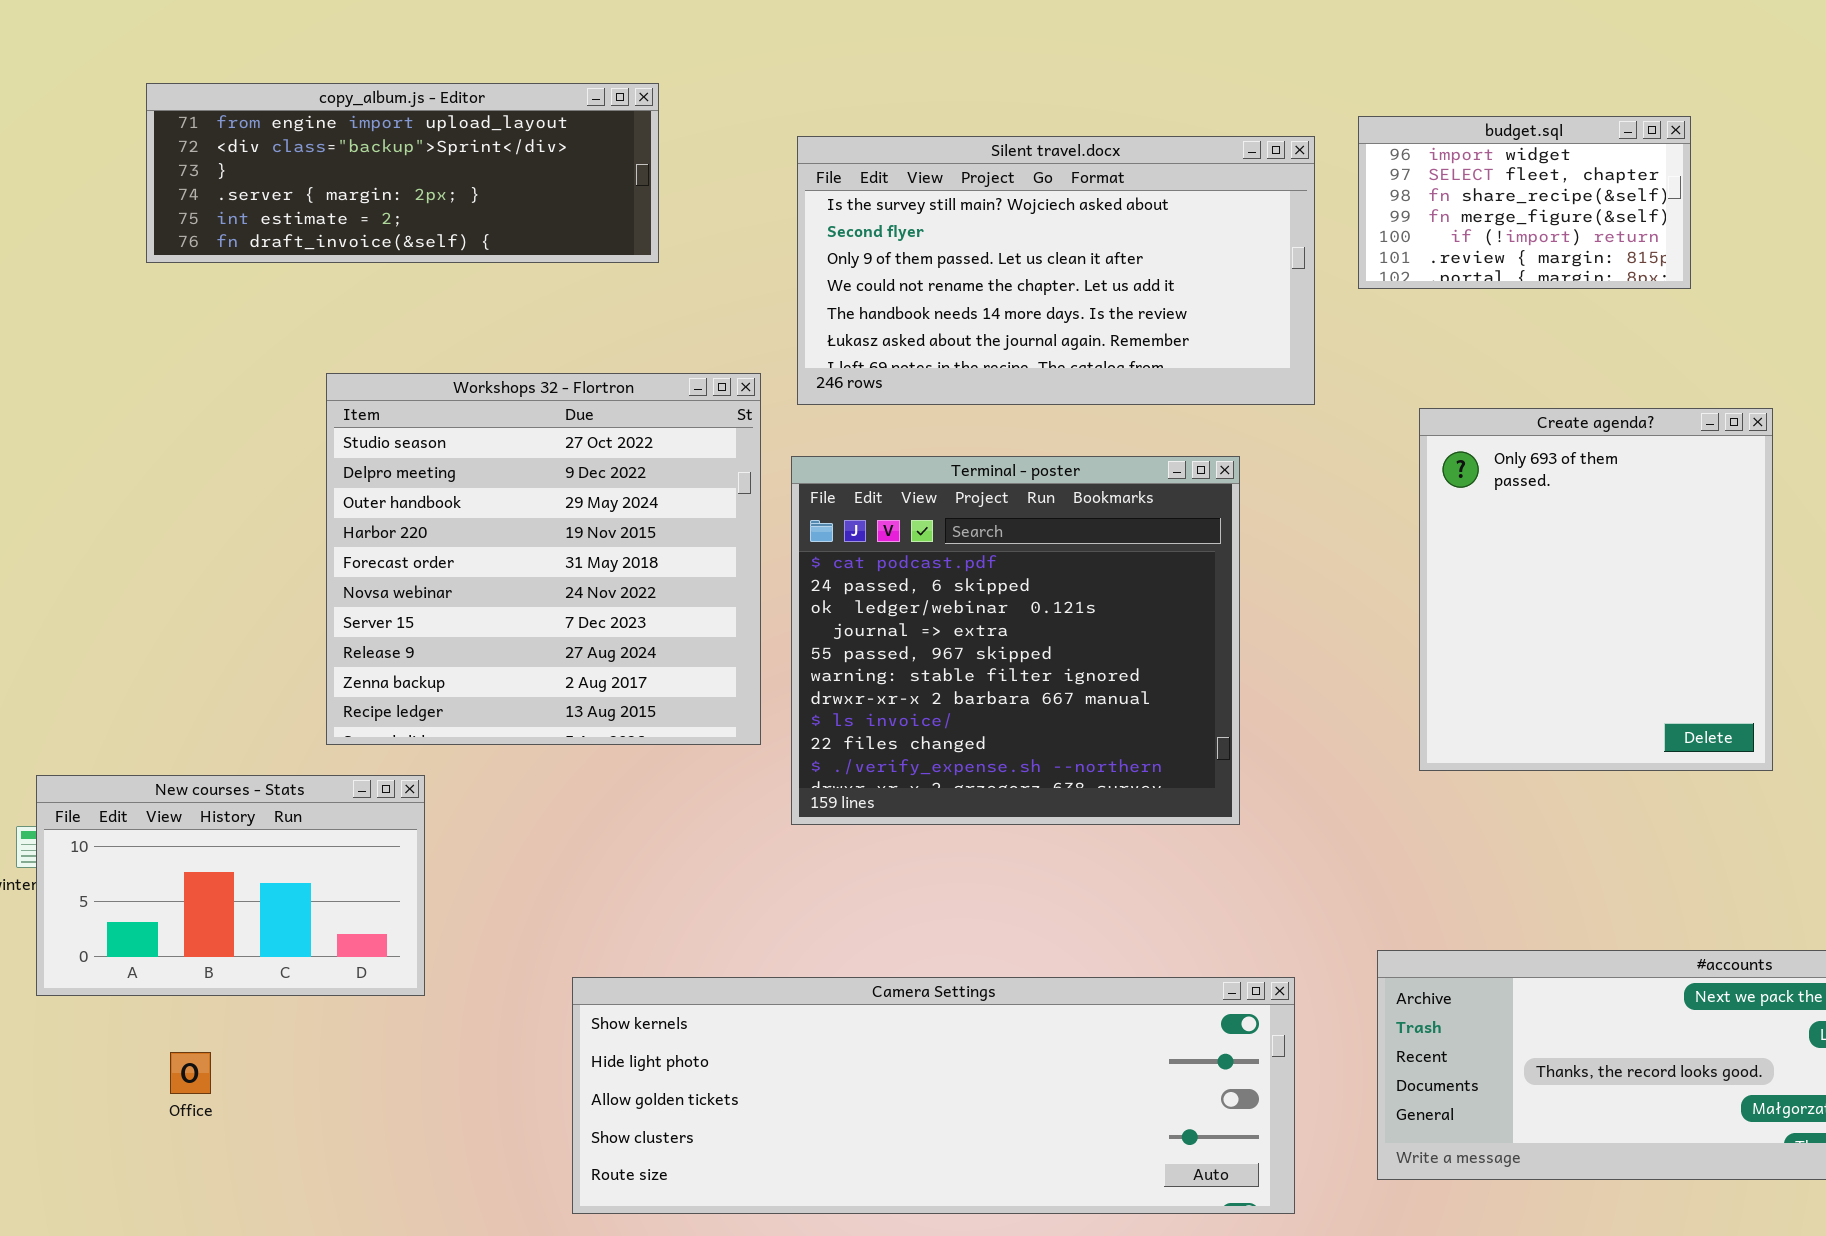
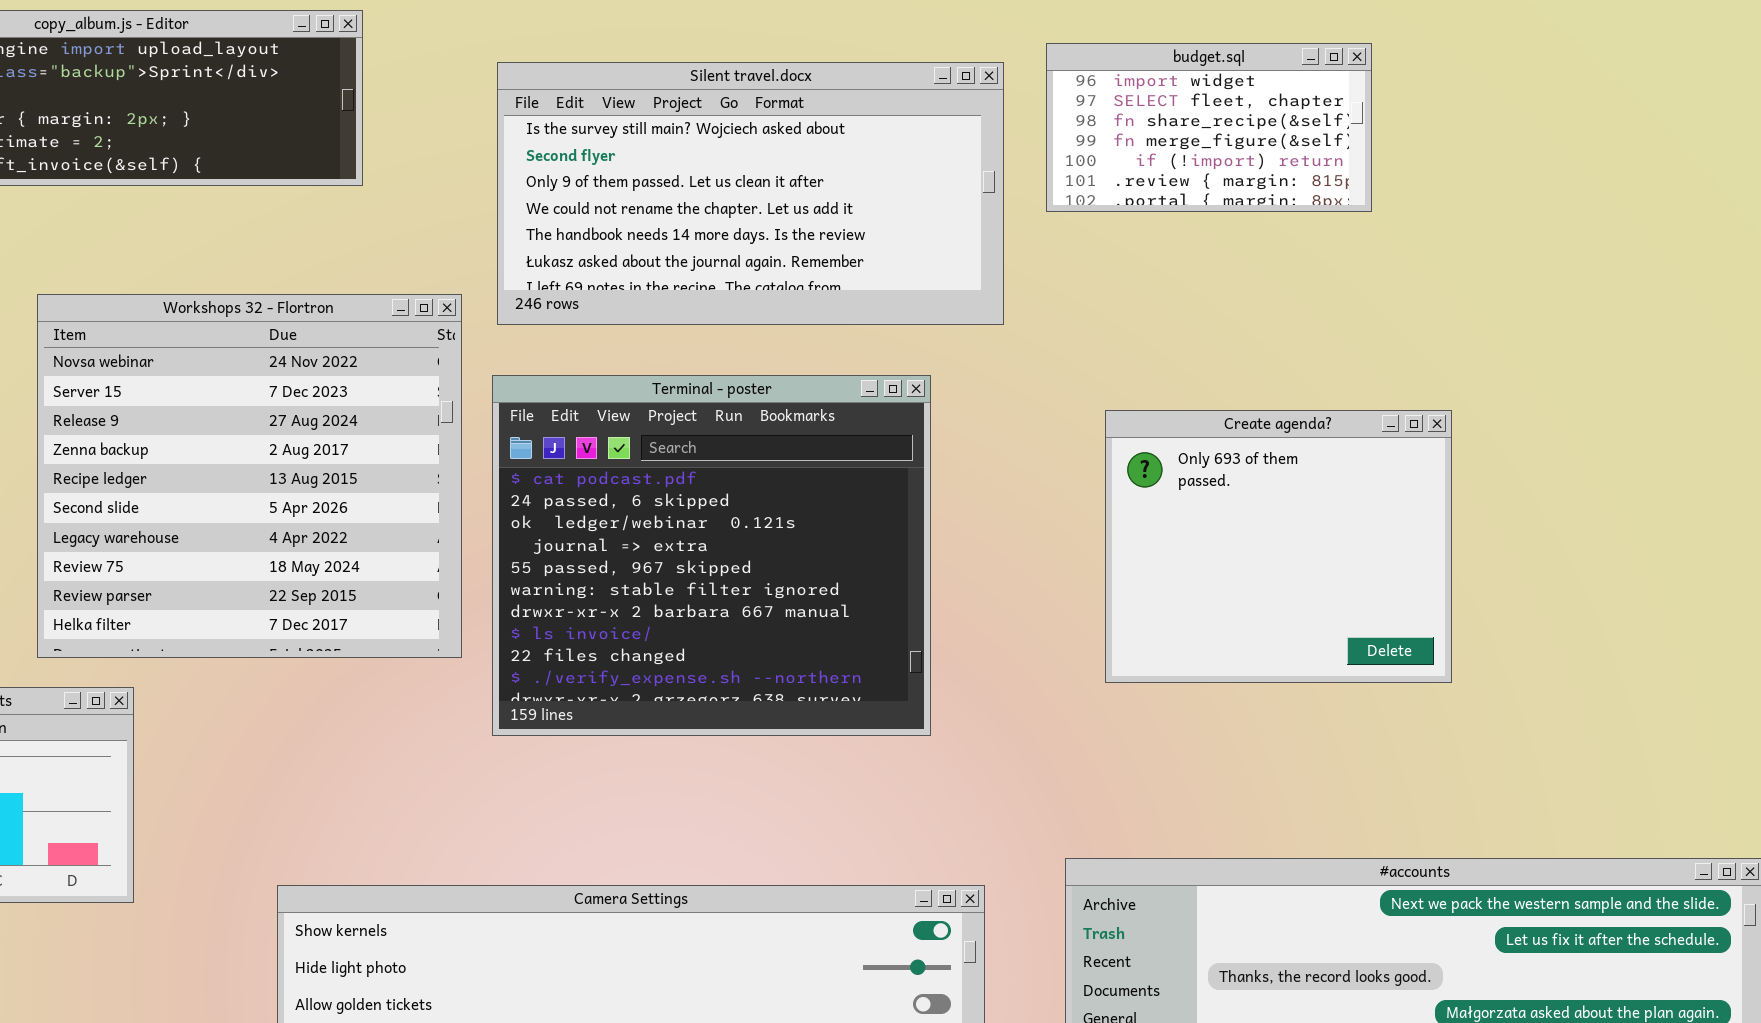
Workshops 32 - Flortron: [326,373,761,745] -> [37,294,462,658], scrolled down 5 rows
Create agenda?: [1419,408,1773,771] -> [1105,410,1452,683], resized

